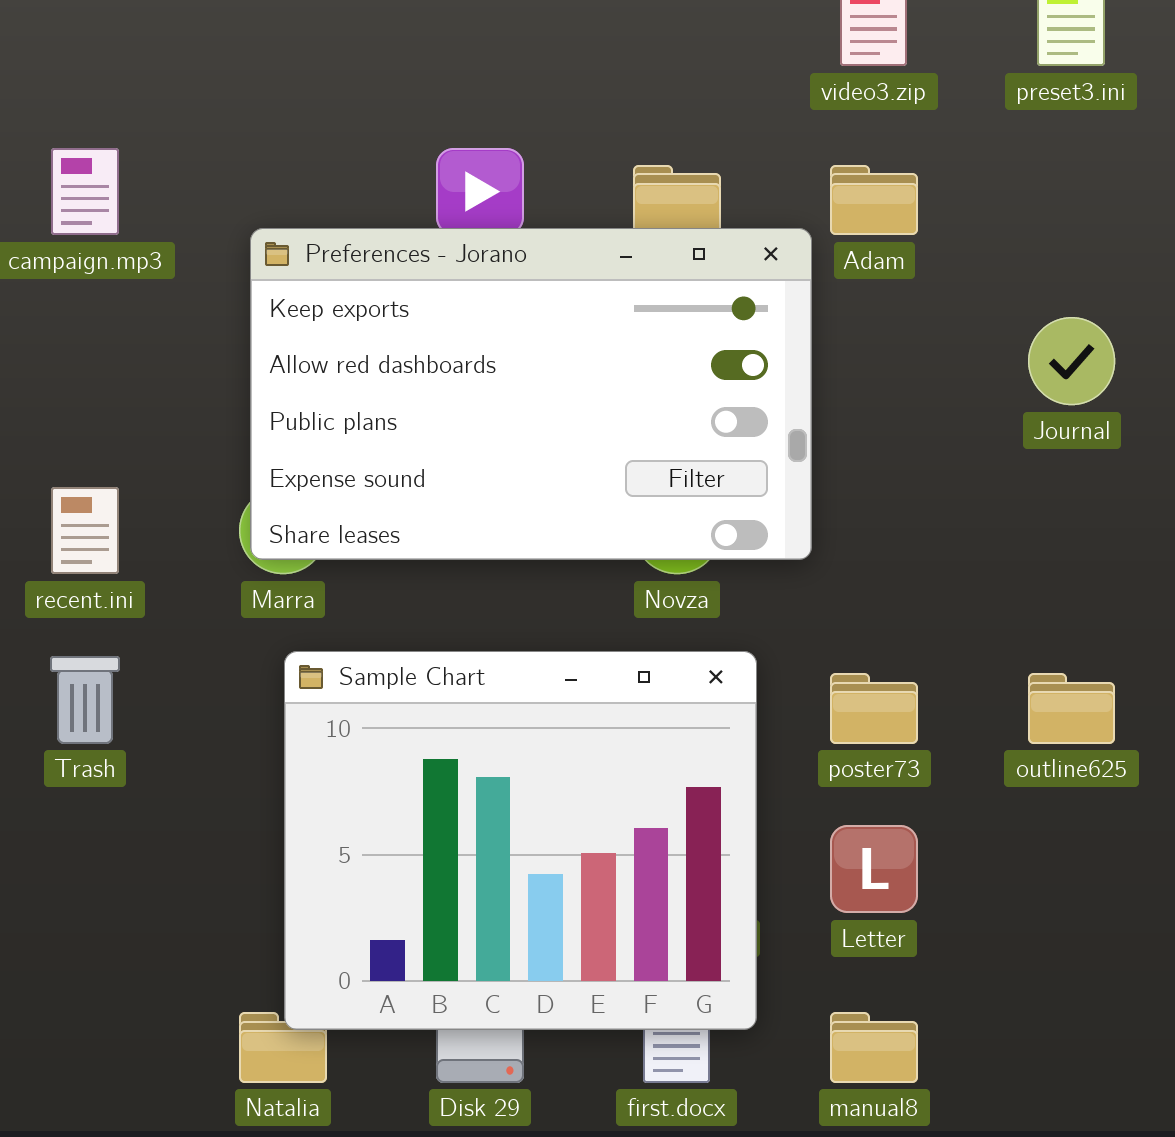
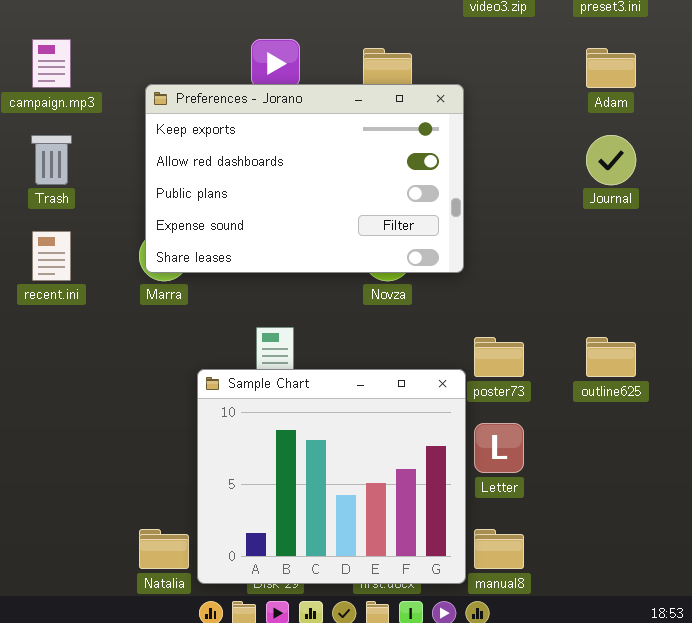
Adam: [830,165,918,235] -> [586,48,636,88], moved
Sample Chart: [284,651,757,1030] -> [197,369,466,584], moved
Trash: [50,656,120,744] -> [31,135,72,185], moved

